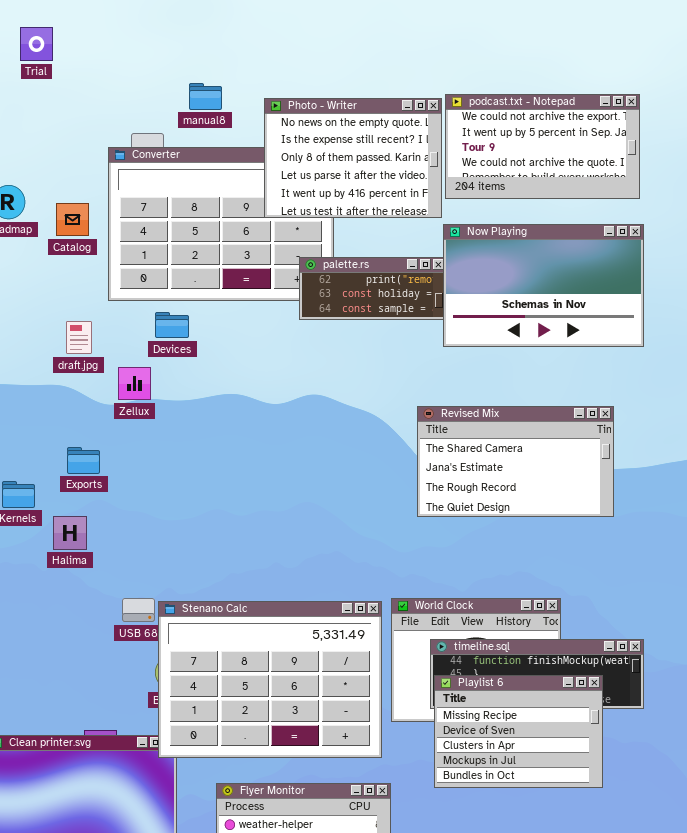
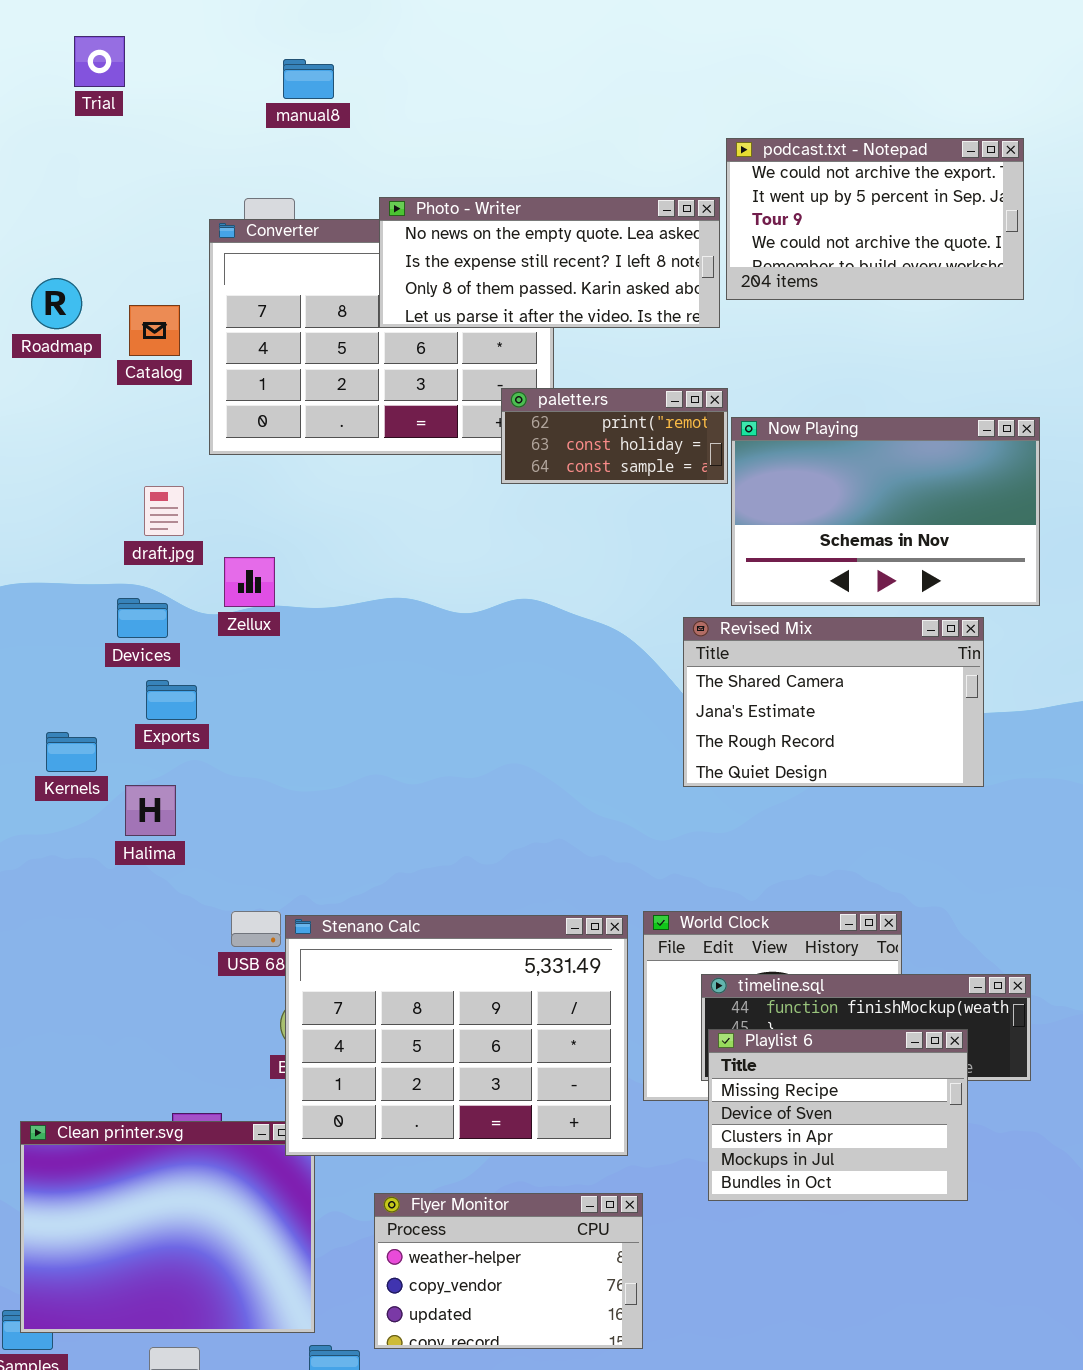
manual8: [189,83,222,110] -> [283,59,334,99], moved
Photo - Writer: [264,98,442,218] -> [379,197,720,328], resized
Now Playing: [443,224,644,347] -> [731,417,1040,606], moved
Devices: [155,312,189,338] -> [117,598,168,638], moved

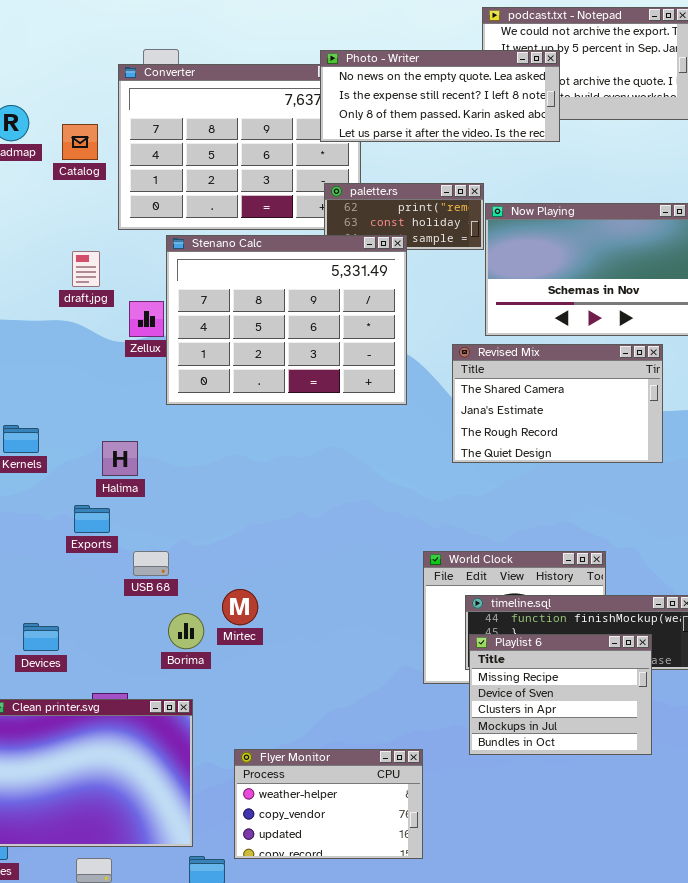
Photo - Writer: [379,197,720,328] -> [320,50,560,142], moved
Devices: [117,598,168,638] -> [23,623,59,651], moved
Exports: [146,680,197,720] -> [74,505,110,533], moved
Halima: [125,785,176,836] -> [102,441,138,476], moved
Stenano Calc: [285,915,628,1156] -> [166,235,407,405], moved

